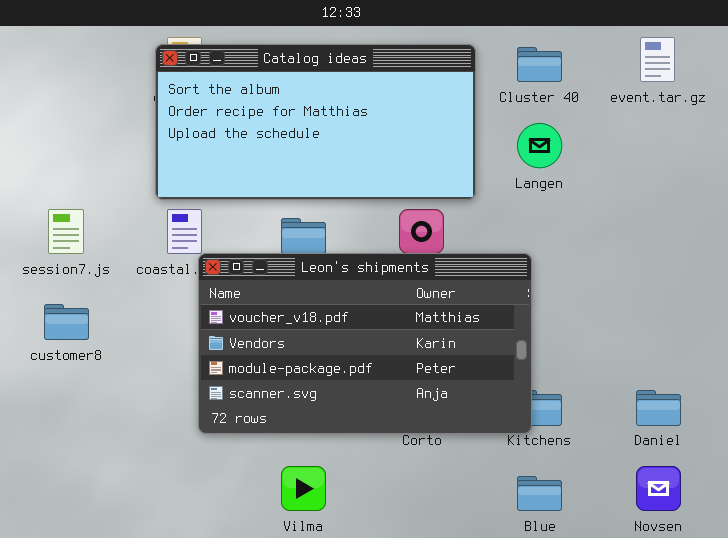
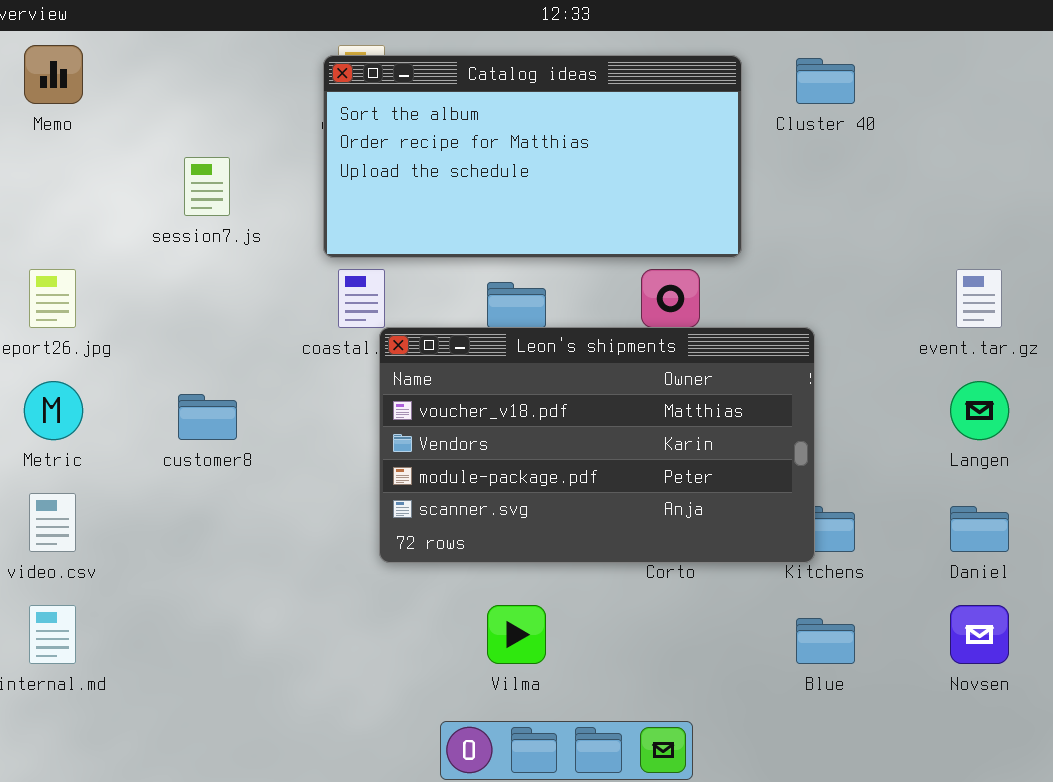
event.tar.gz: [640,37,675,82] -> [956,269,1002,328], moved
Langen: [517,123,562,168] -> [950,381,1009,440], moved
session7.js: [48,209,84,254] -> [184,157,230,216], moved

